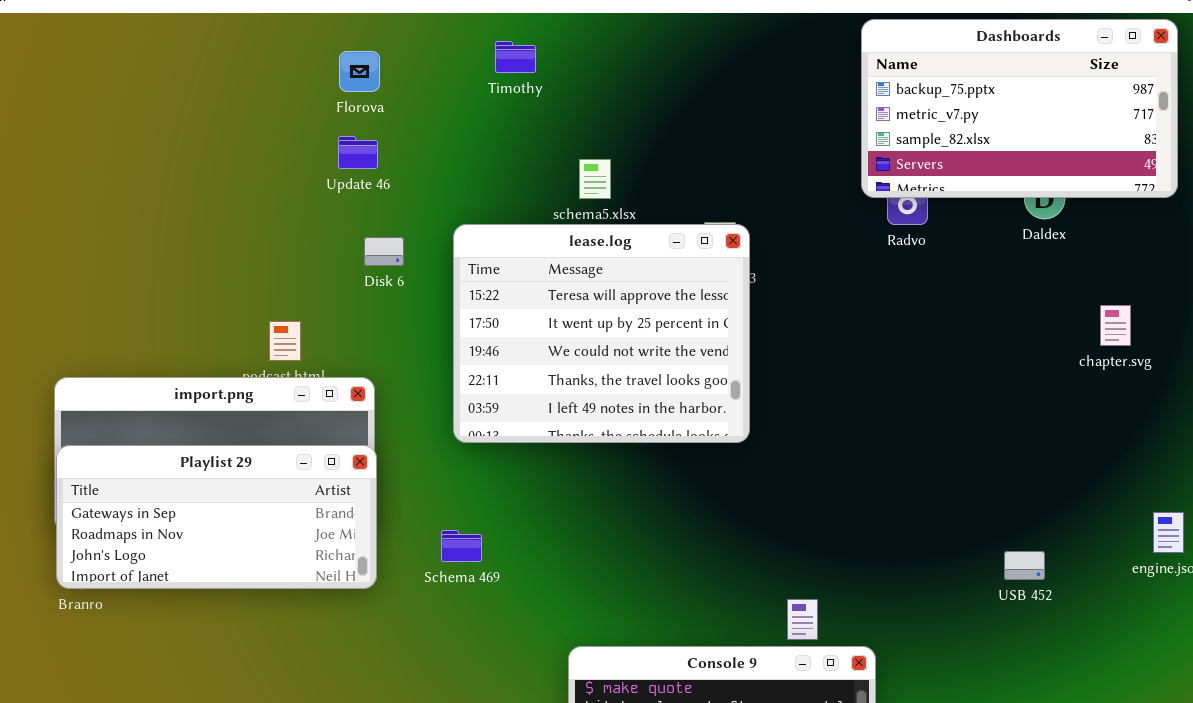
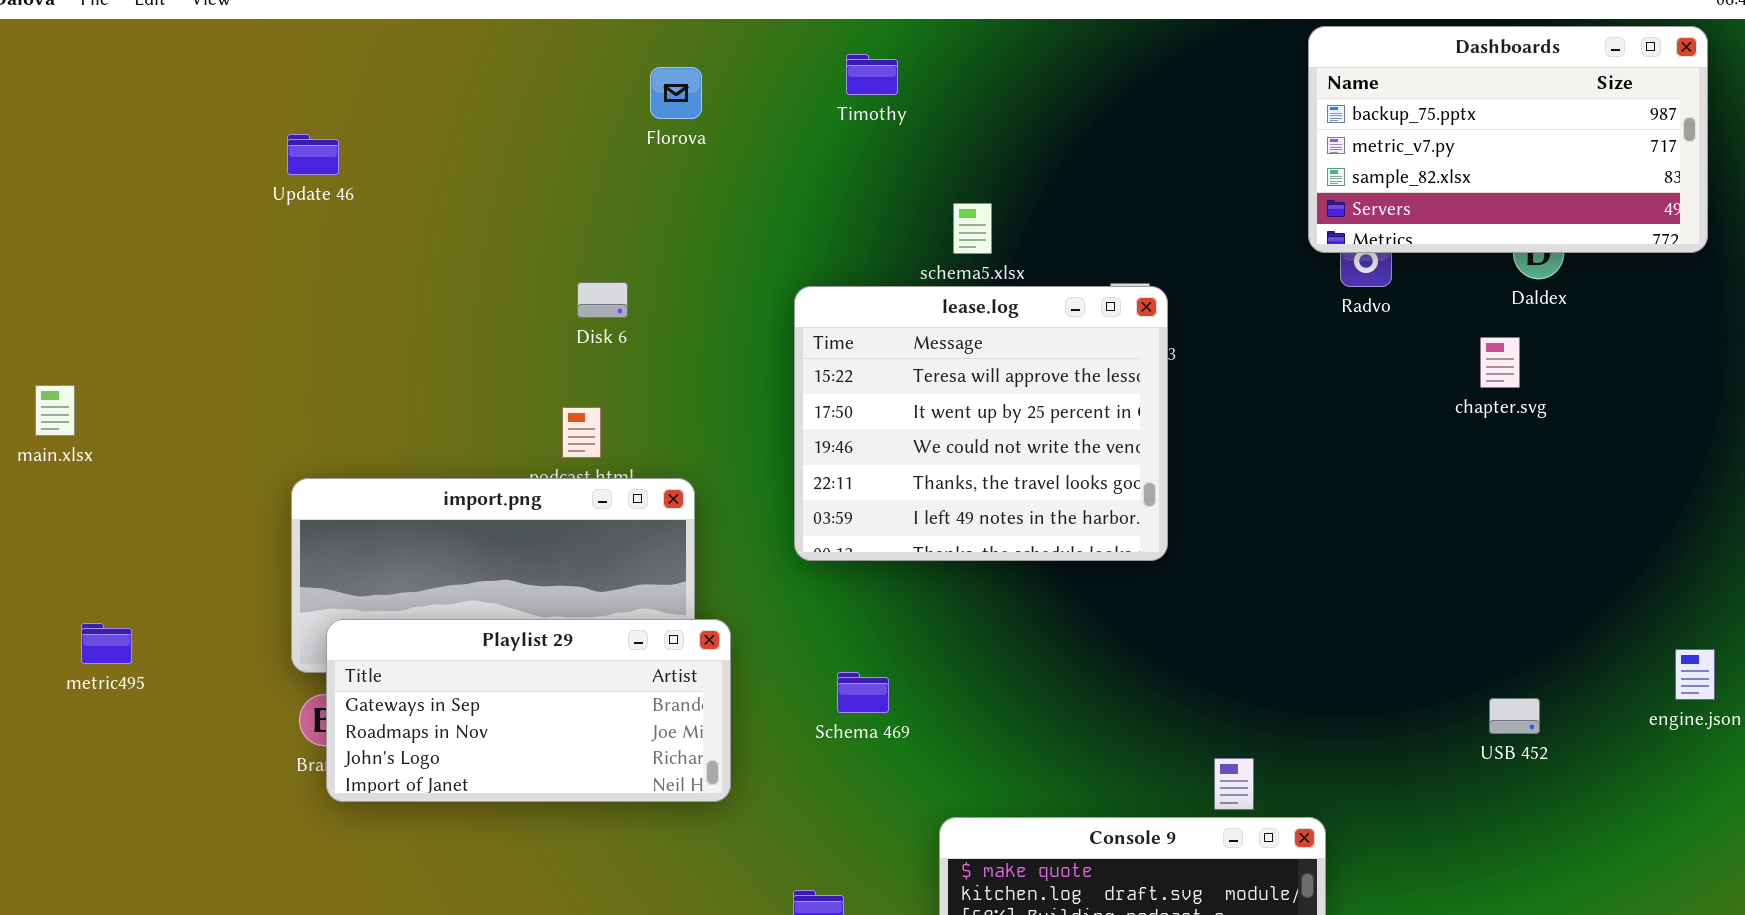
Update 46: [338,136,378,169] -> [287,134,339,175], moved
Disk 6: [364,237,404,266] -> [577,282,628,318], moved
chapter.svg: [1100,305,1131,346] -> [1480,337,1520,388], moved
Playlist 29: [56,445,377,589] -> [326,619,731,802], moved
Schema 469: [441,530,482,562] -> [837,672,889,713], moved

